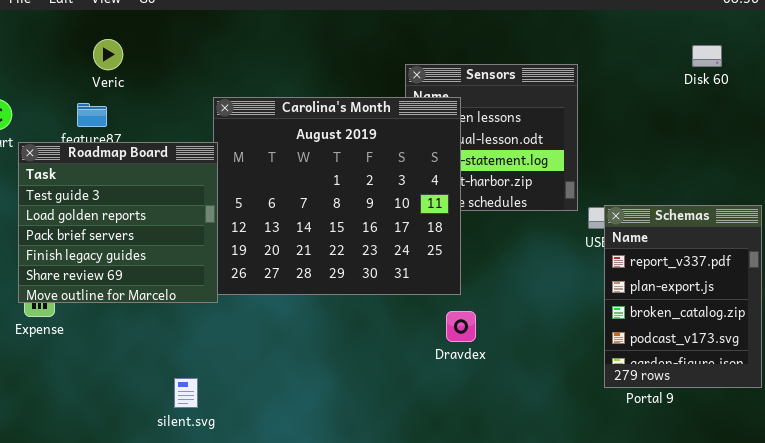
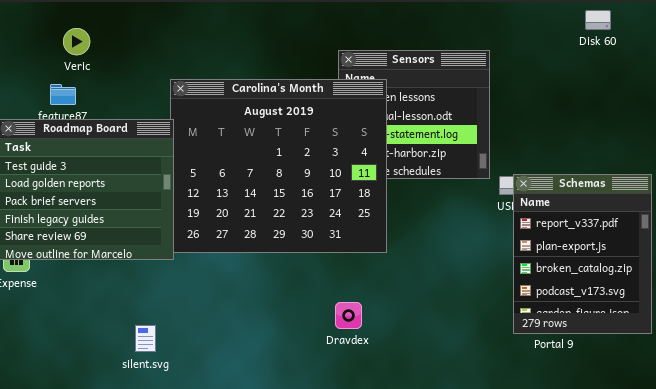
Disk 60: [692,45,722,67] -> [585,10,611,30], moved
Dravdex: [446,311,476,342] -> [335,302,362,329], moved

